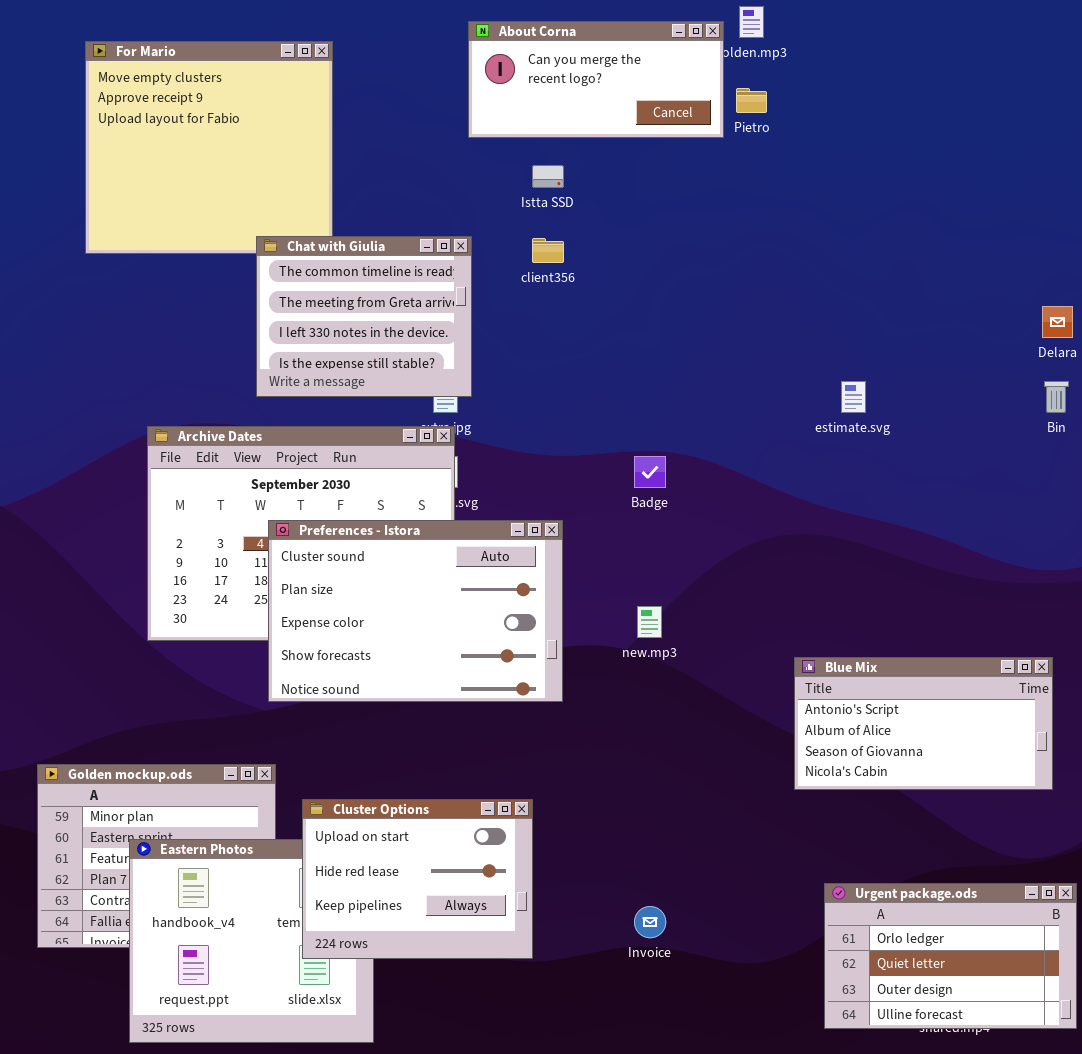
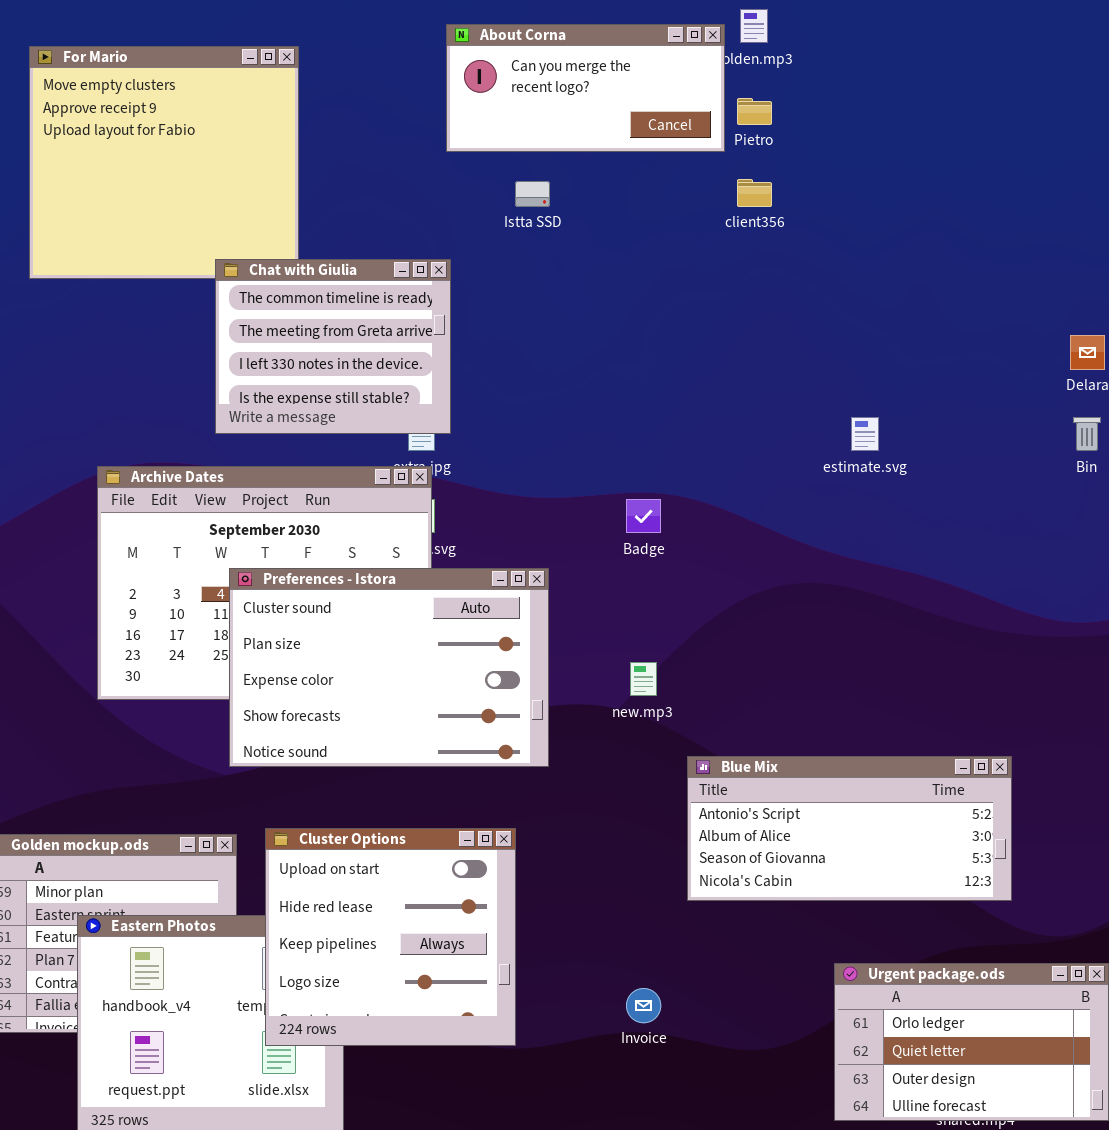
client356: [532,238,564,263] -> [737,179,772,207], moved
Blue Mix: [794,657,1053,790] -> [687,756,1012,901], moved, resized
Cluster Options: [302,799,533,959] -> [265,828,516,1046], resized

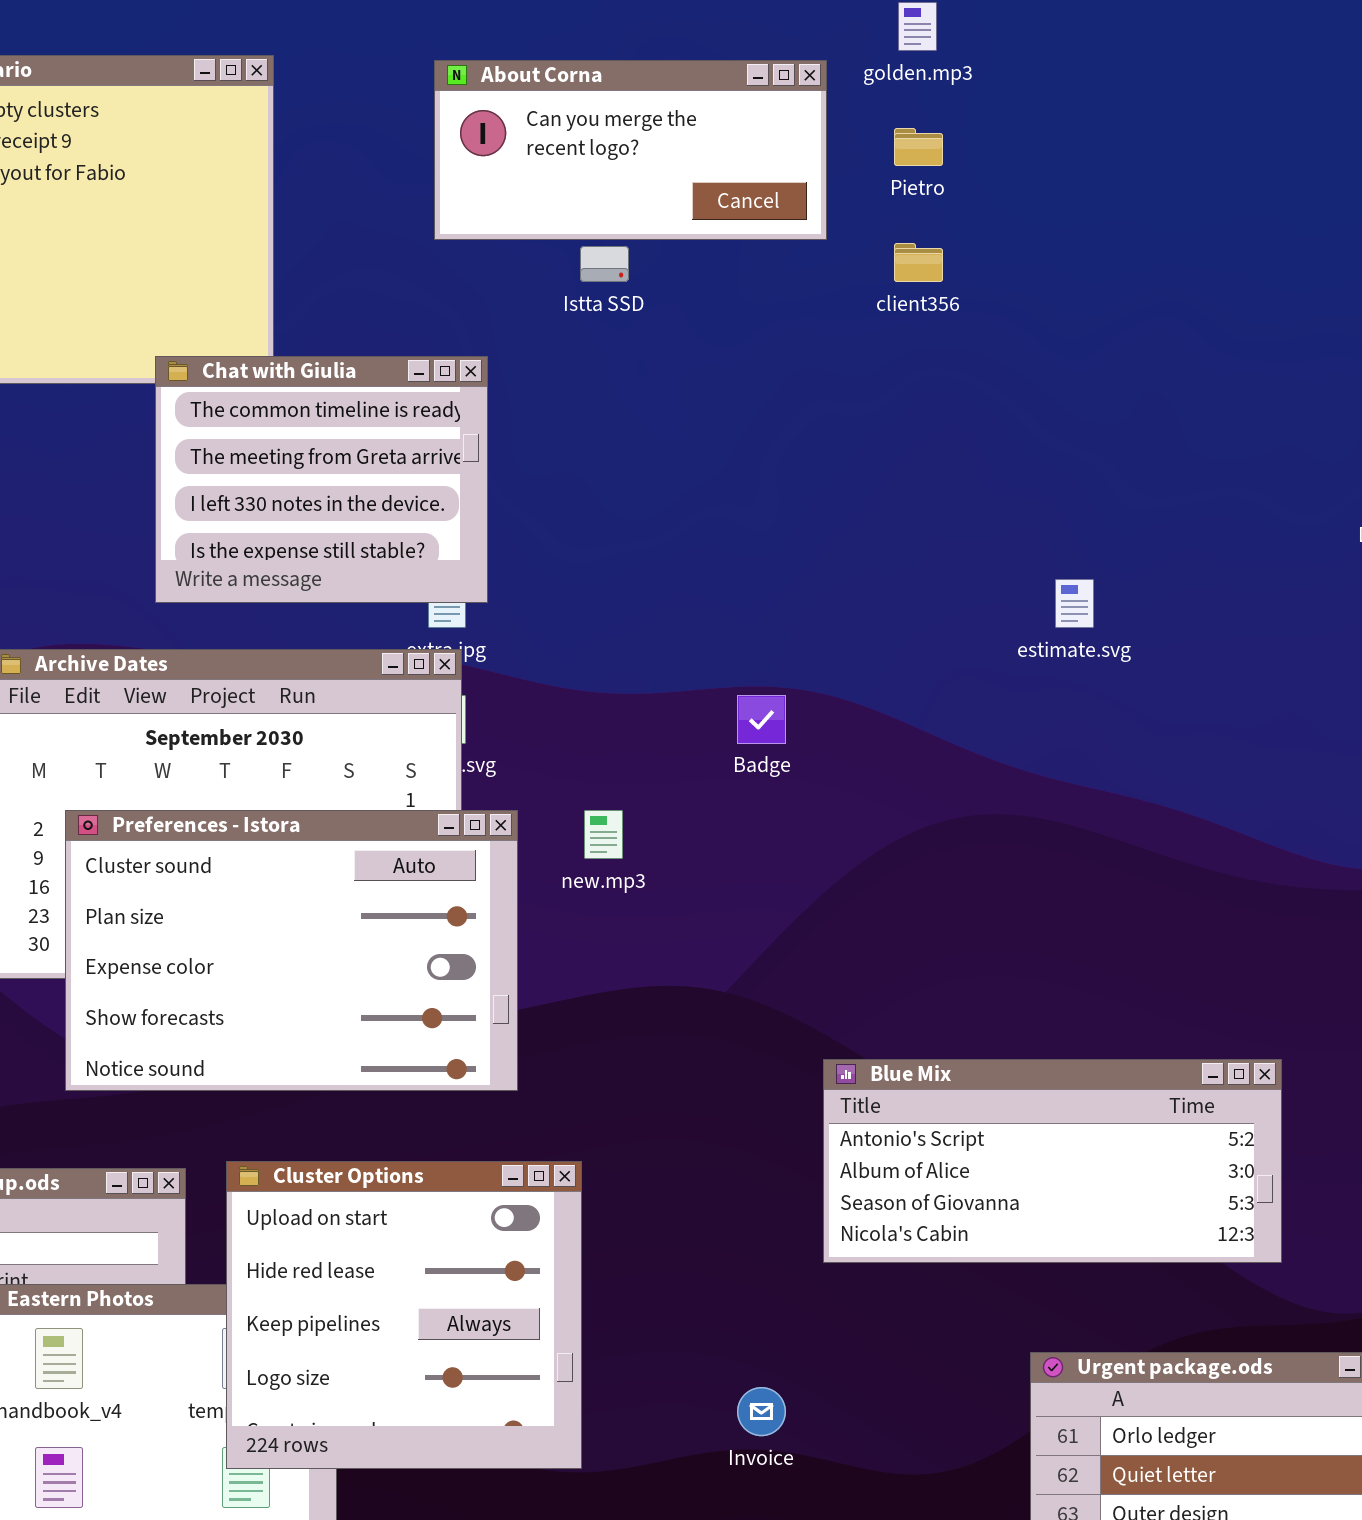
About Corna: [446,24,725,152] -> [434,60,827,240], moved
Preferences - Istora: [229,568,549,767] -> [65,810,518,1091], moved
new.mp3: [630,662,657,696] -> [584,810,623,859], moved

